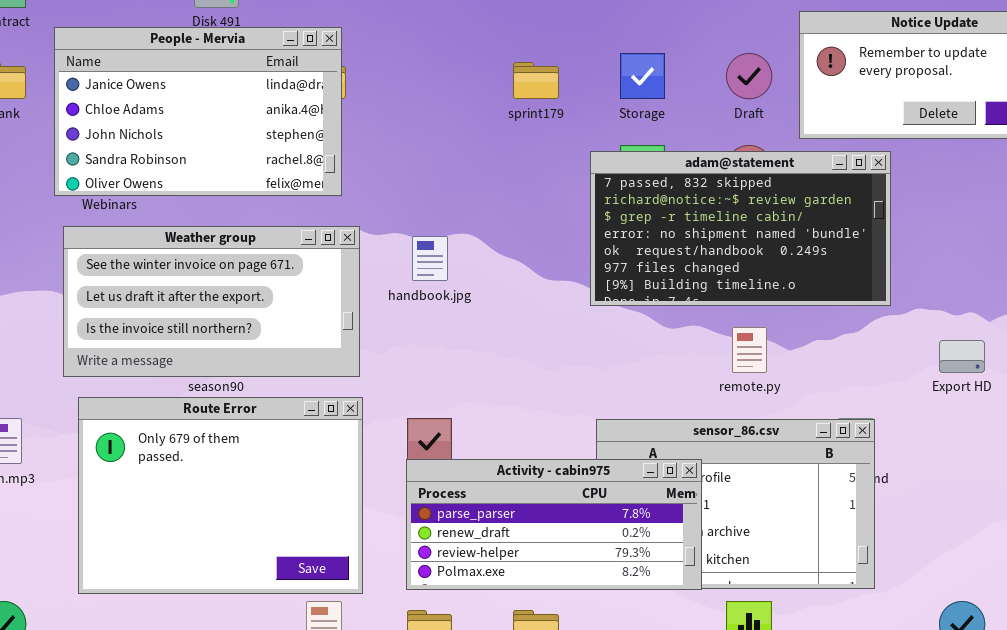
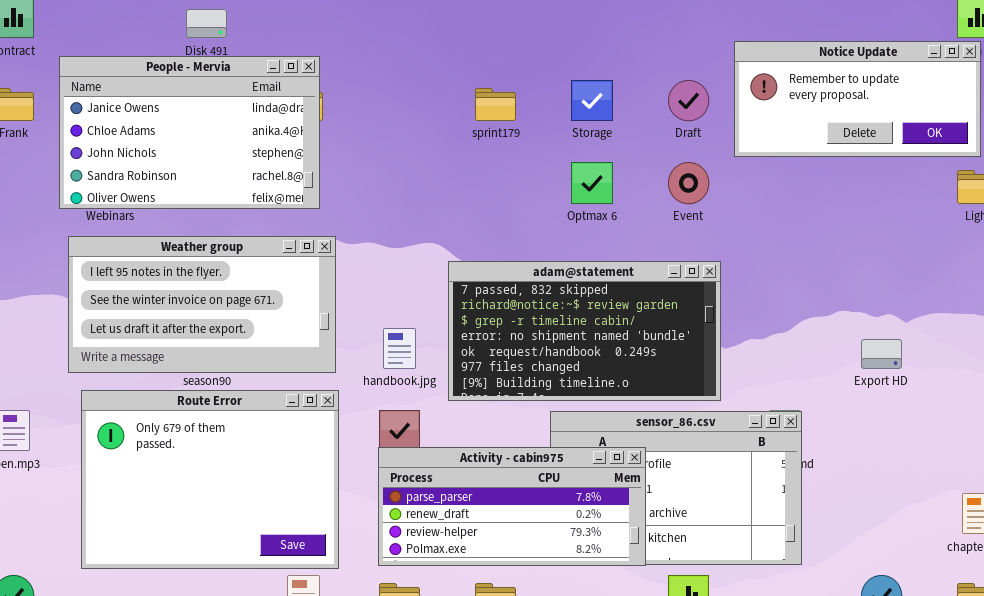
adam@statement: [590,151,891,306] -> [448,261,721,401], moved
Weather group: [63,226,360,377] -> [68,236,336,373], scrolled up 1 row
handbook.jpg: [412,236,448,281] -> [383,328,416,369], moved

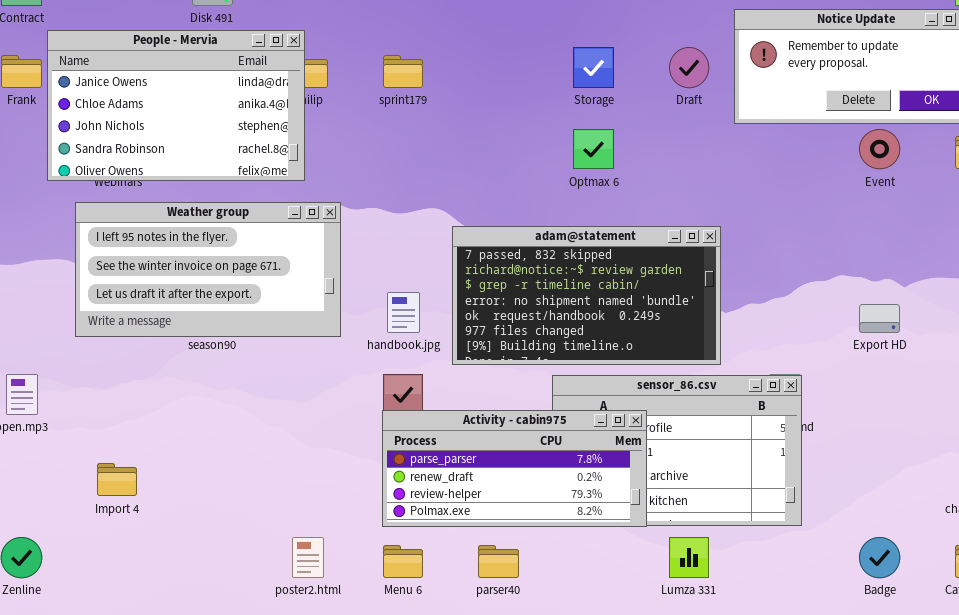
People - Mervia: [59,56,320,209] -> [47,30,305,181], moved
sprint179: [475,88,516,121] -> [383,55,423,88], moved
Event: [668,162,709,204] -> [859,129,900,169], moved
Route Error: [81,390,339,569] -> none, closed

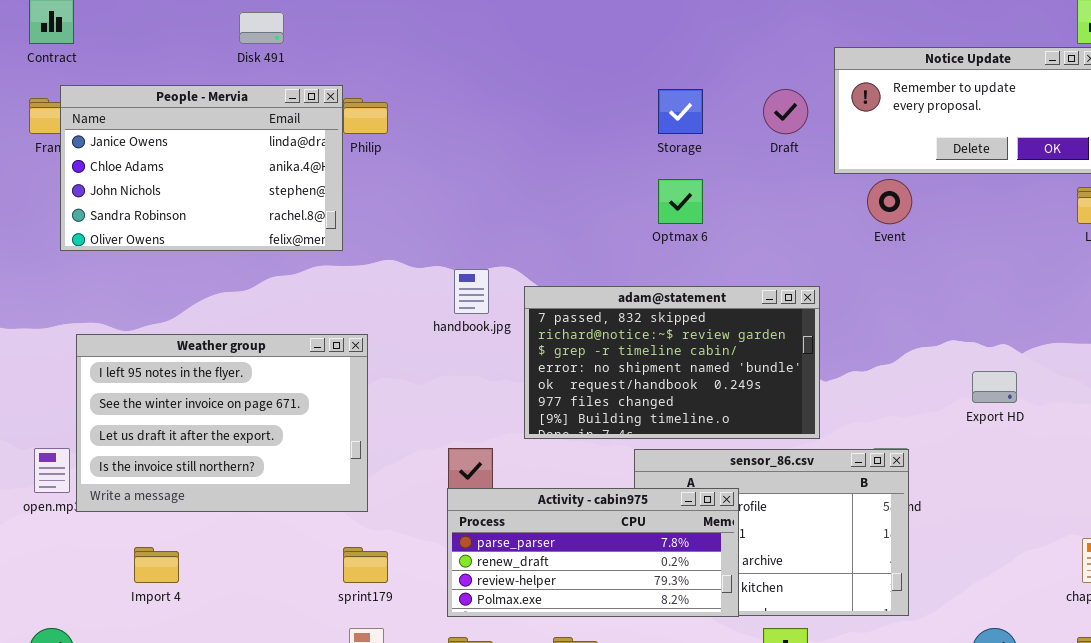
People - Mervia: [47,30,305,181] -> [60,85,343,251], moved
sprint179: [383,55,423,88] -> [343,547,388,583], moved
Event: [859,129,900,169] -> [867,179,912,224], moved
Weather group: [75,202,341,337] -> [76,334,368,512], moved, resized
handbook.jpg: [387,292,420,333] -> [454,269,489,314], moved

